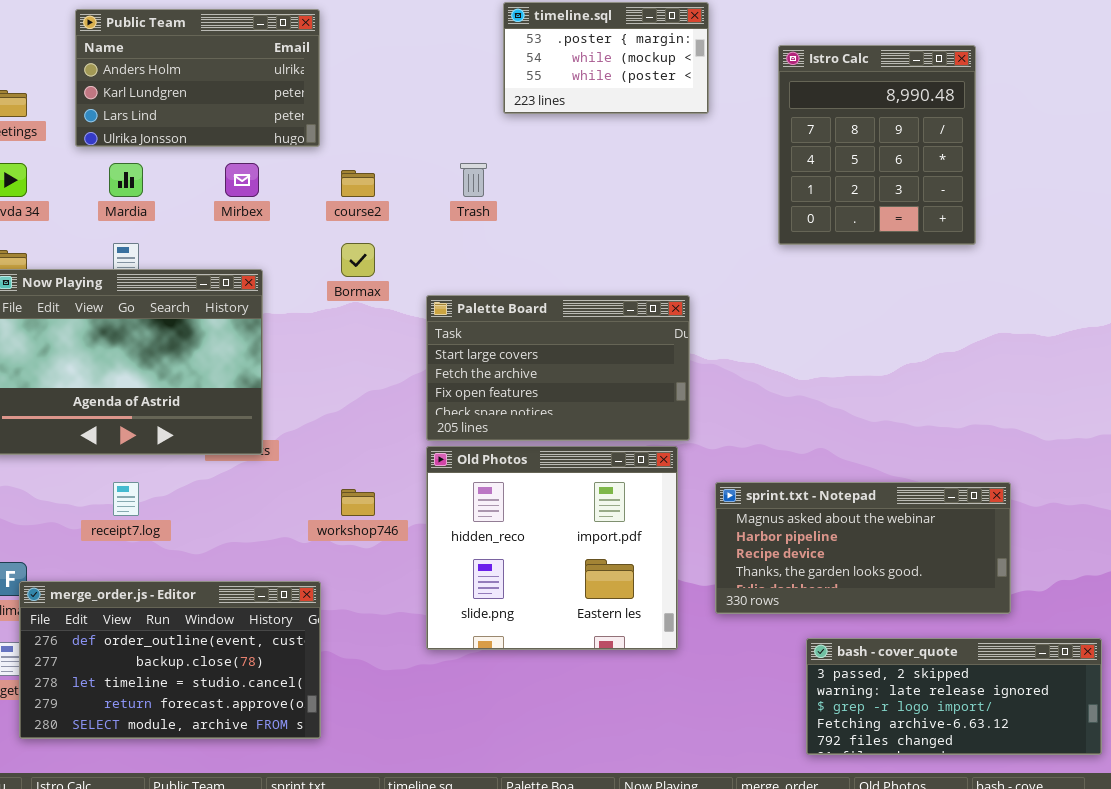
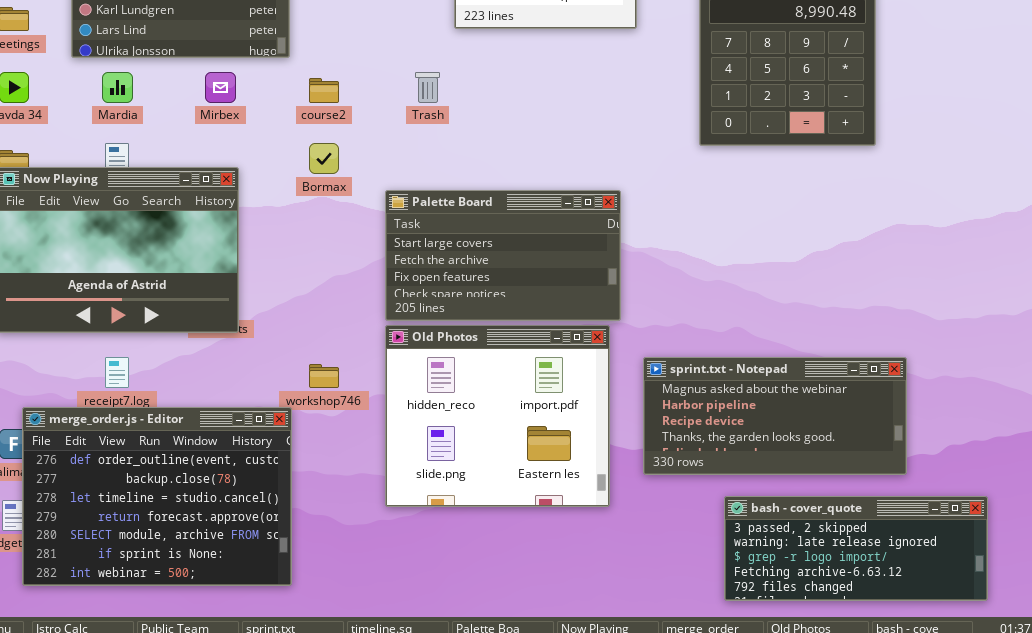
merge_order.js - Editor: [19,581,321,739] -> [22,407,292,586], resized

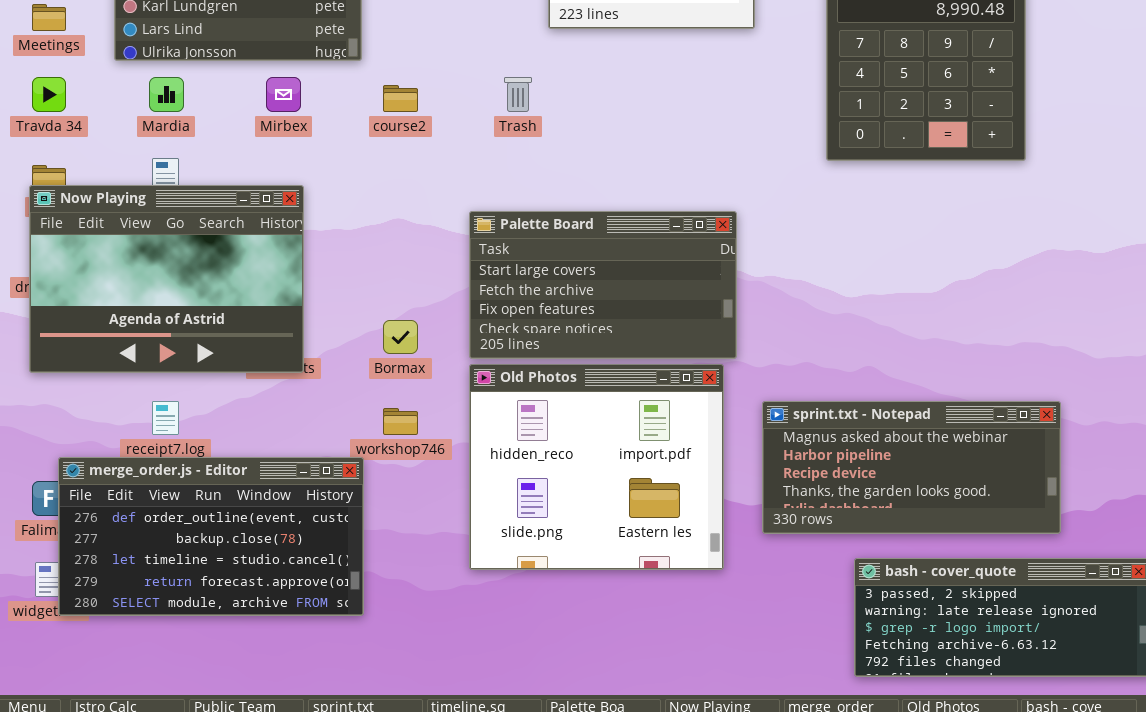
Bormax: [309,143,339,174] -> [383,320,418,354], moved
merge_order.js - Editor: [22,407,292,586] -> [58,457,364,616], resized

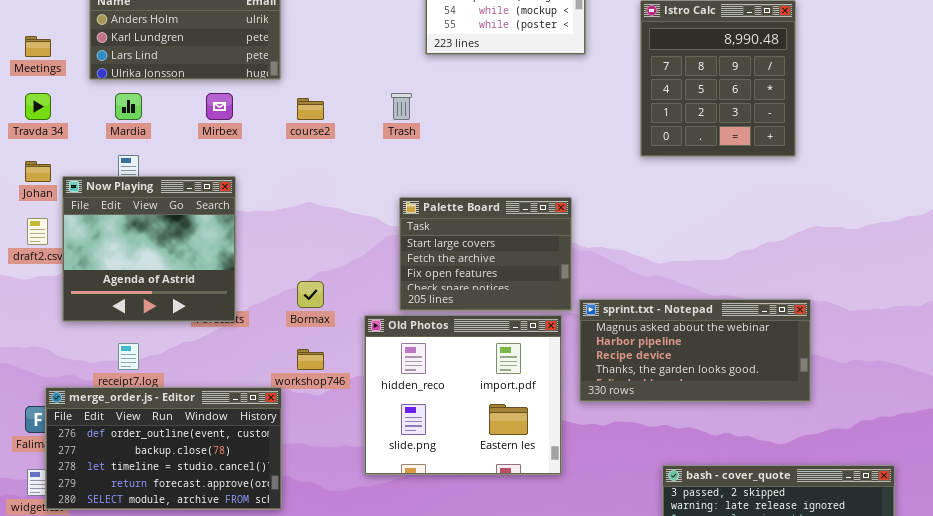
Now Playing: [29,185,304,373] -> [62,176,236,322], resized
Palette Board: [469,211,737,359] -> [399,197,572,311], resized
sprint.txt - Notepad: [762,401,1061,534] -> [579,299,811,402], moved

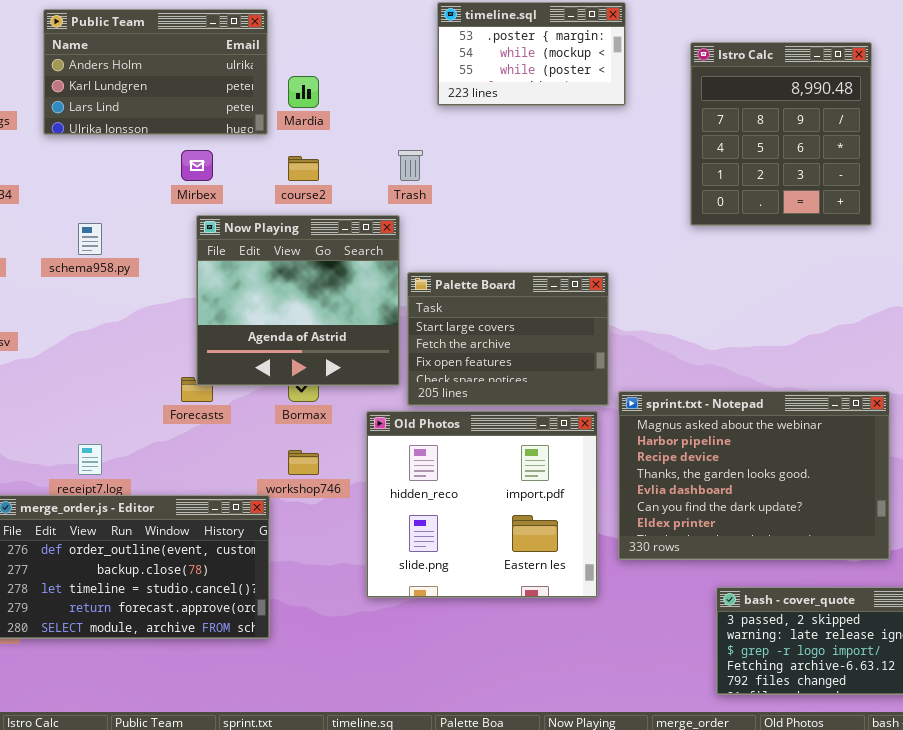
Mardia: [115,93,142,120] -> [288,76,319,108], moved
Now Playing: [62,176,236,322] -> [196,215,400,386], moved
sprint.txt - Notepad: [579,299,811,402] -> [618,391,890,560], resized

